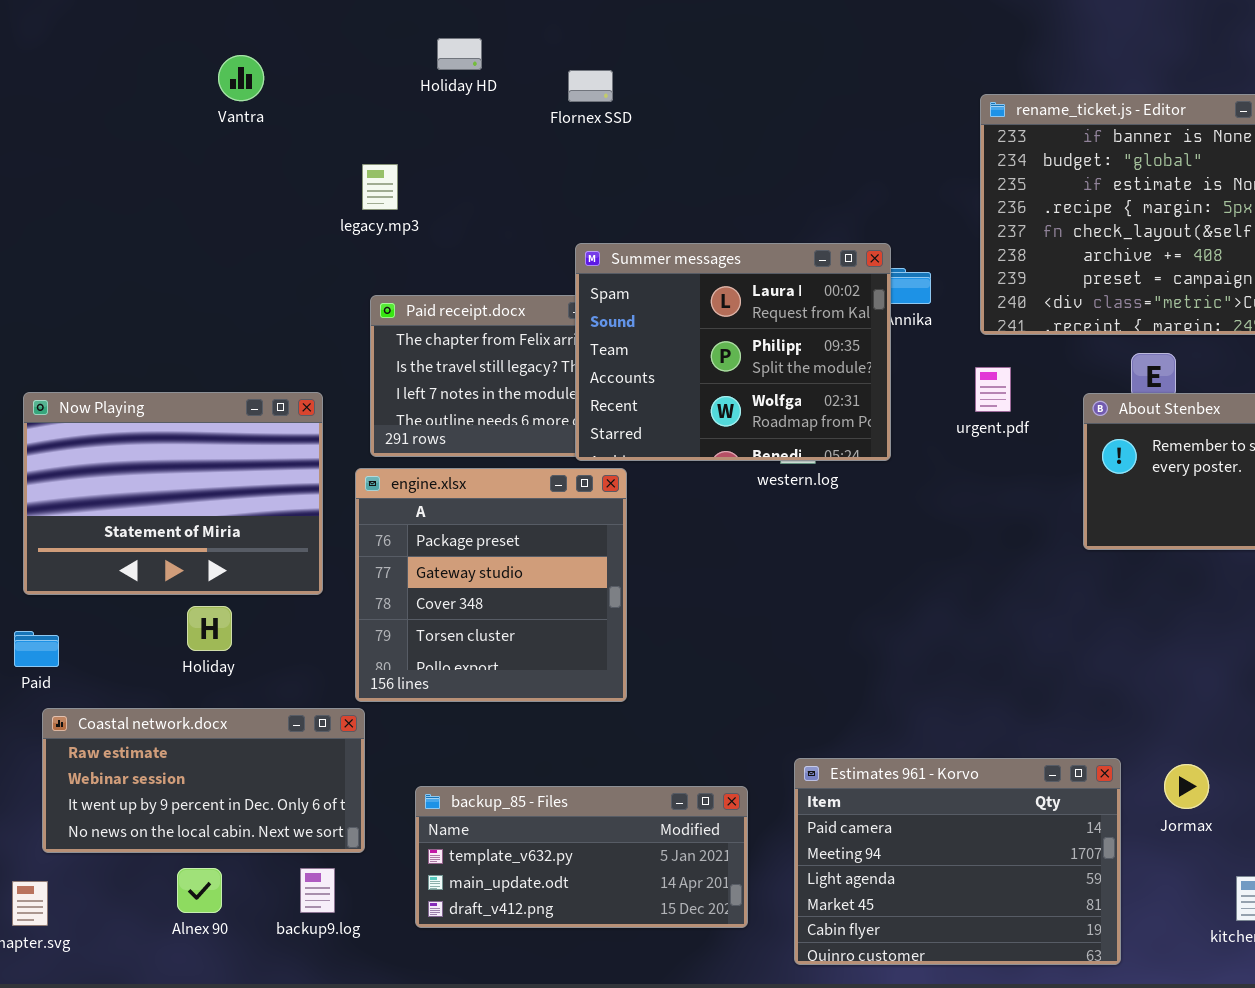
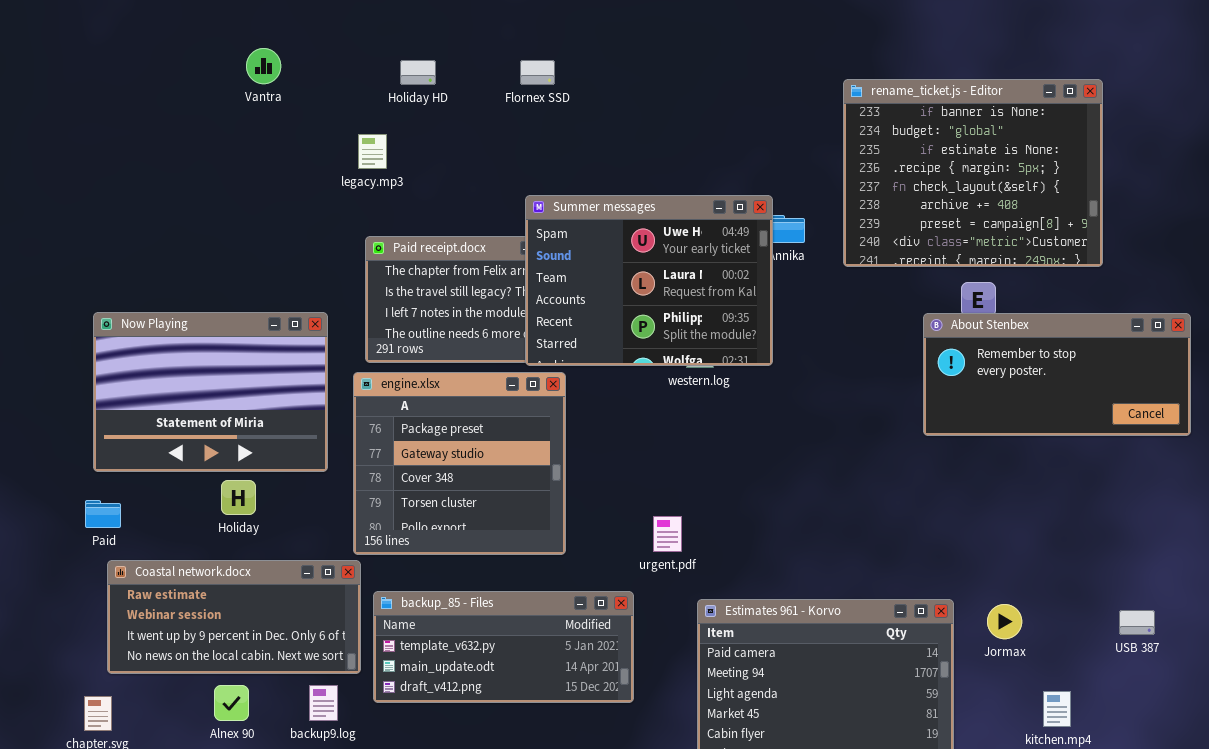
Holiday HD: [437,38,482,70] -> [400,60,436,85], moved
Summer messages: [575,243,891,461] -> [525,195,773,366], scrolled up 1 row
urgent.pdf: [975,367,1011,412] -> [653,516,682,552], moved
backup_85 - Files: [415,786,748,928] -> [373,591,634,703], moved

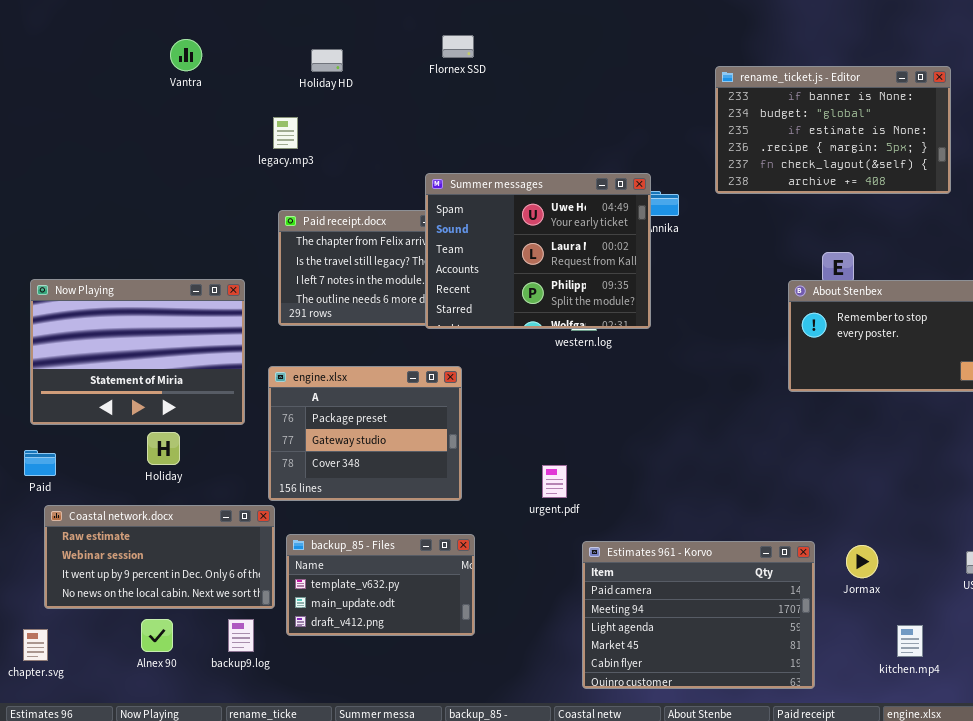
Flornex SSD: [520,60,555,85] -> [442,35,474,58], moved
rename_ticket.js - Editor: [843,79,1103,267] -> [715,66,951,194], resized
engine.xlsx: [353,372,566,555] -> [268,366,462,501], resized
backup_85 - Files: [373,591,634,703] -> [286,534,475,636], resized

